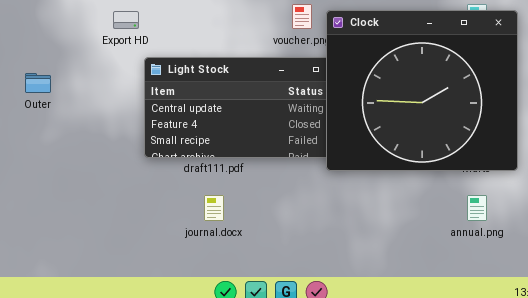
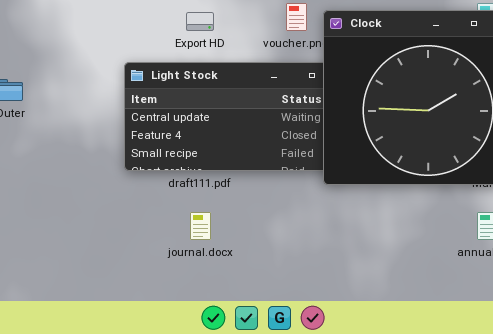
Export HD: [113,11,139,29] -> [186,12,214,31], moved

